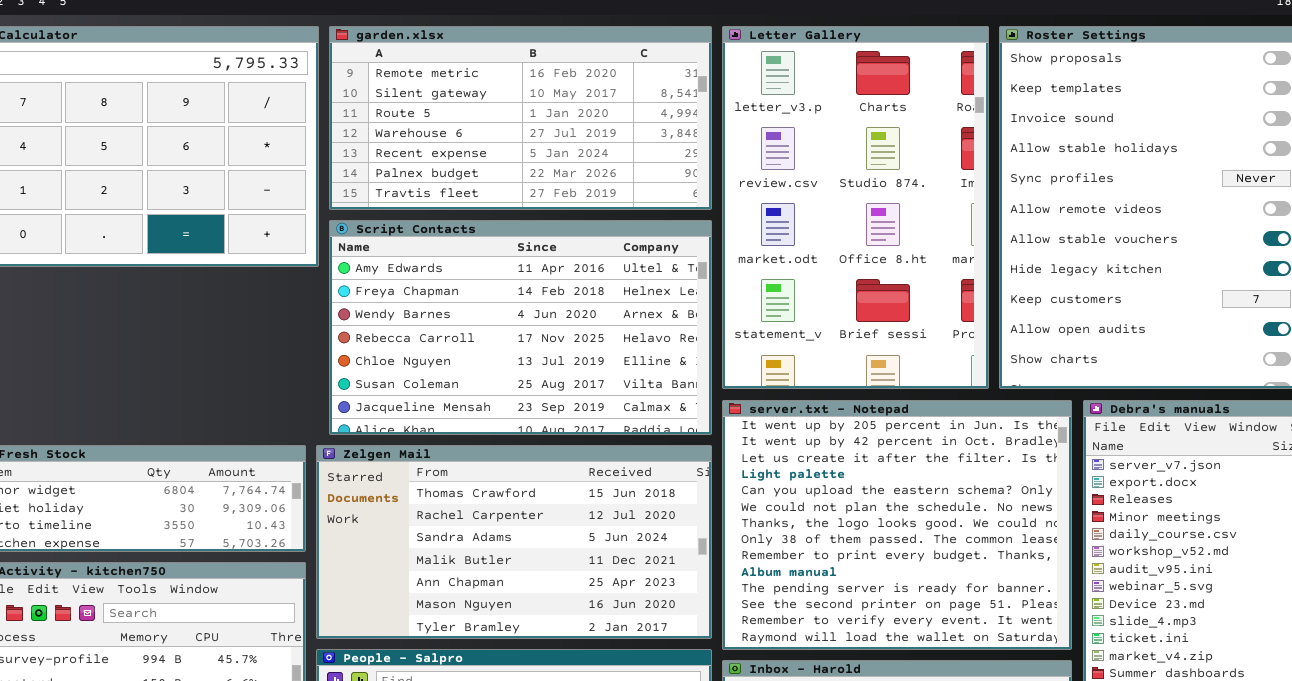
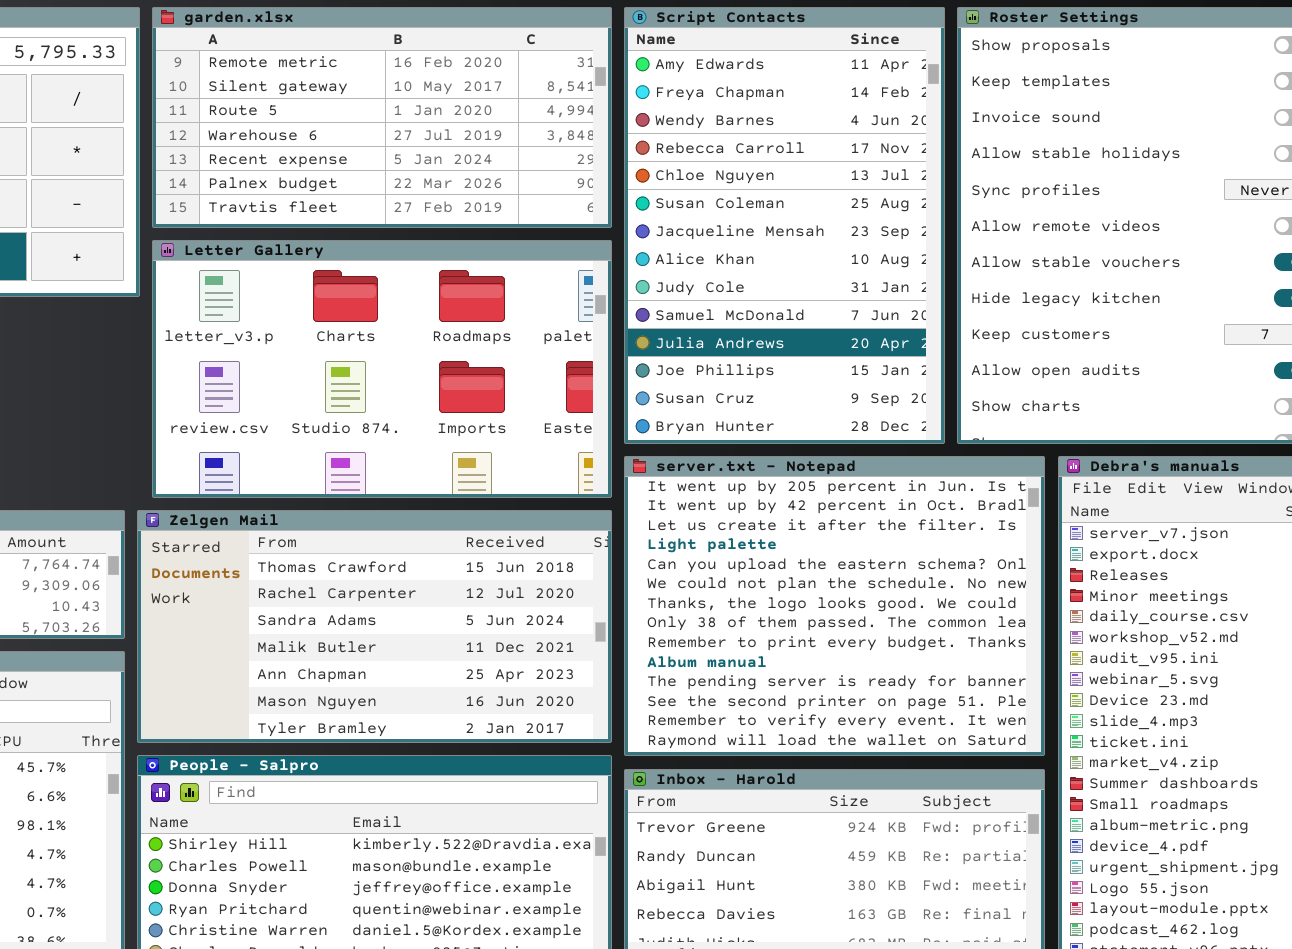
Letter Gallery: [722,26,989,389] -> [152,240,612,498], moved, resized
Script Contacts: [329,220,712,435] -> [624,7,945,444], moved, resized

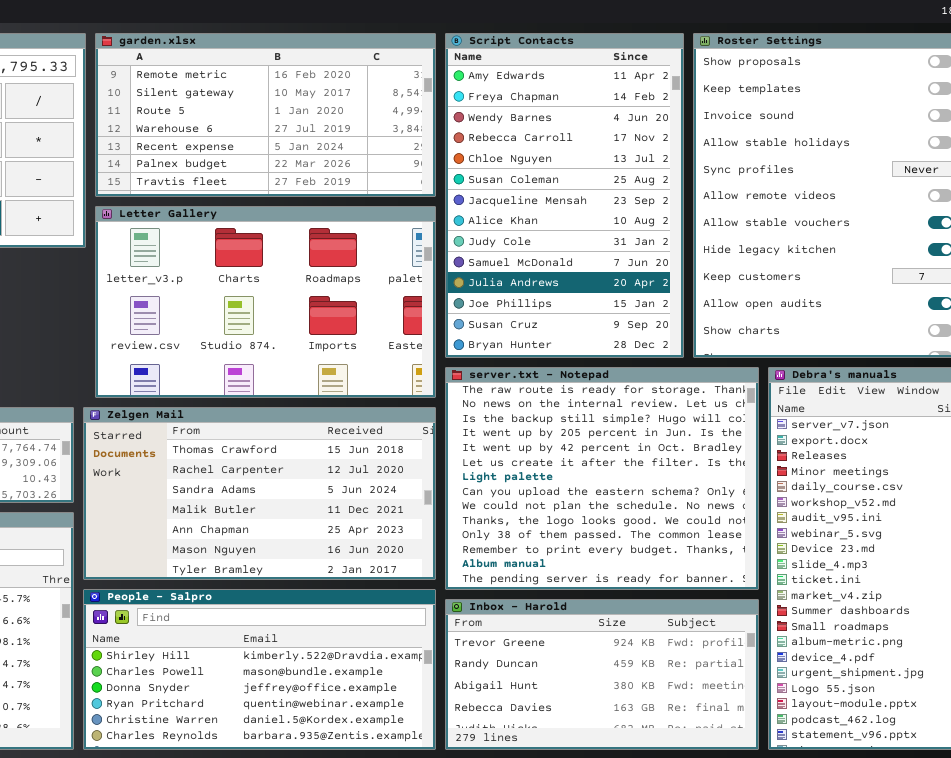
server.txt - Notepad: [624,456,1045,756] -> [445,367,759,590], scrolled up 3 rows

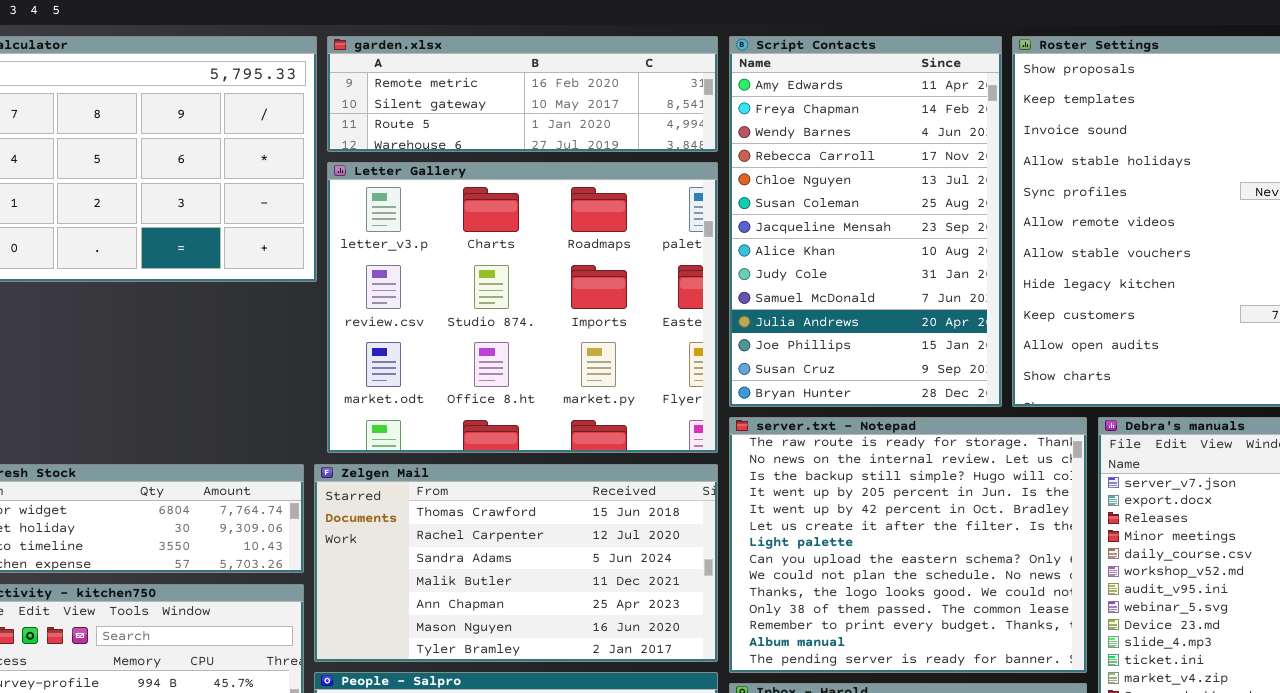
garden.xlsx: [95,33,436,197] -> [327,36,718,152], resized
Letter Gallery: [95,206,436,398] -> [327,162,718,453], resized

